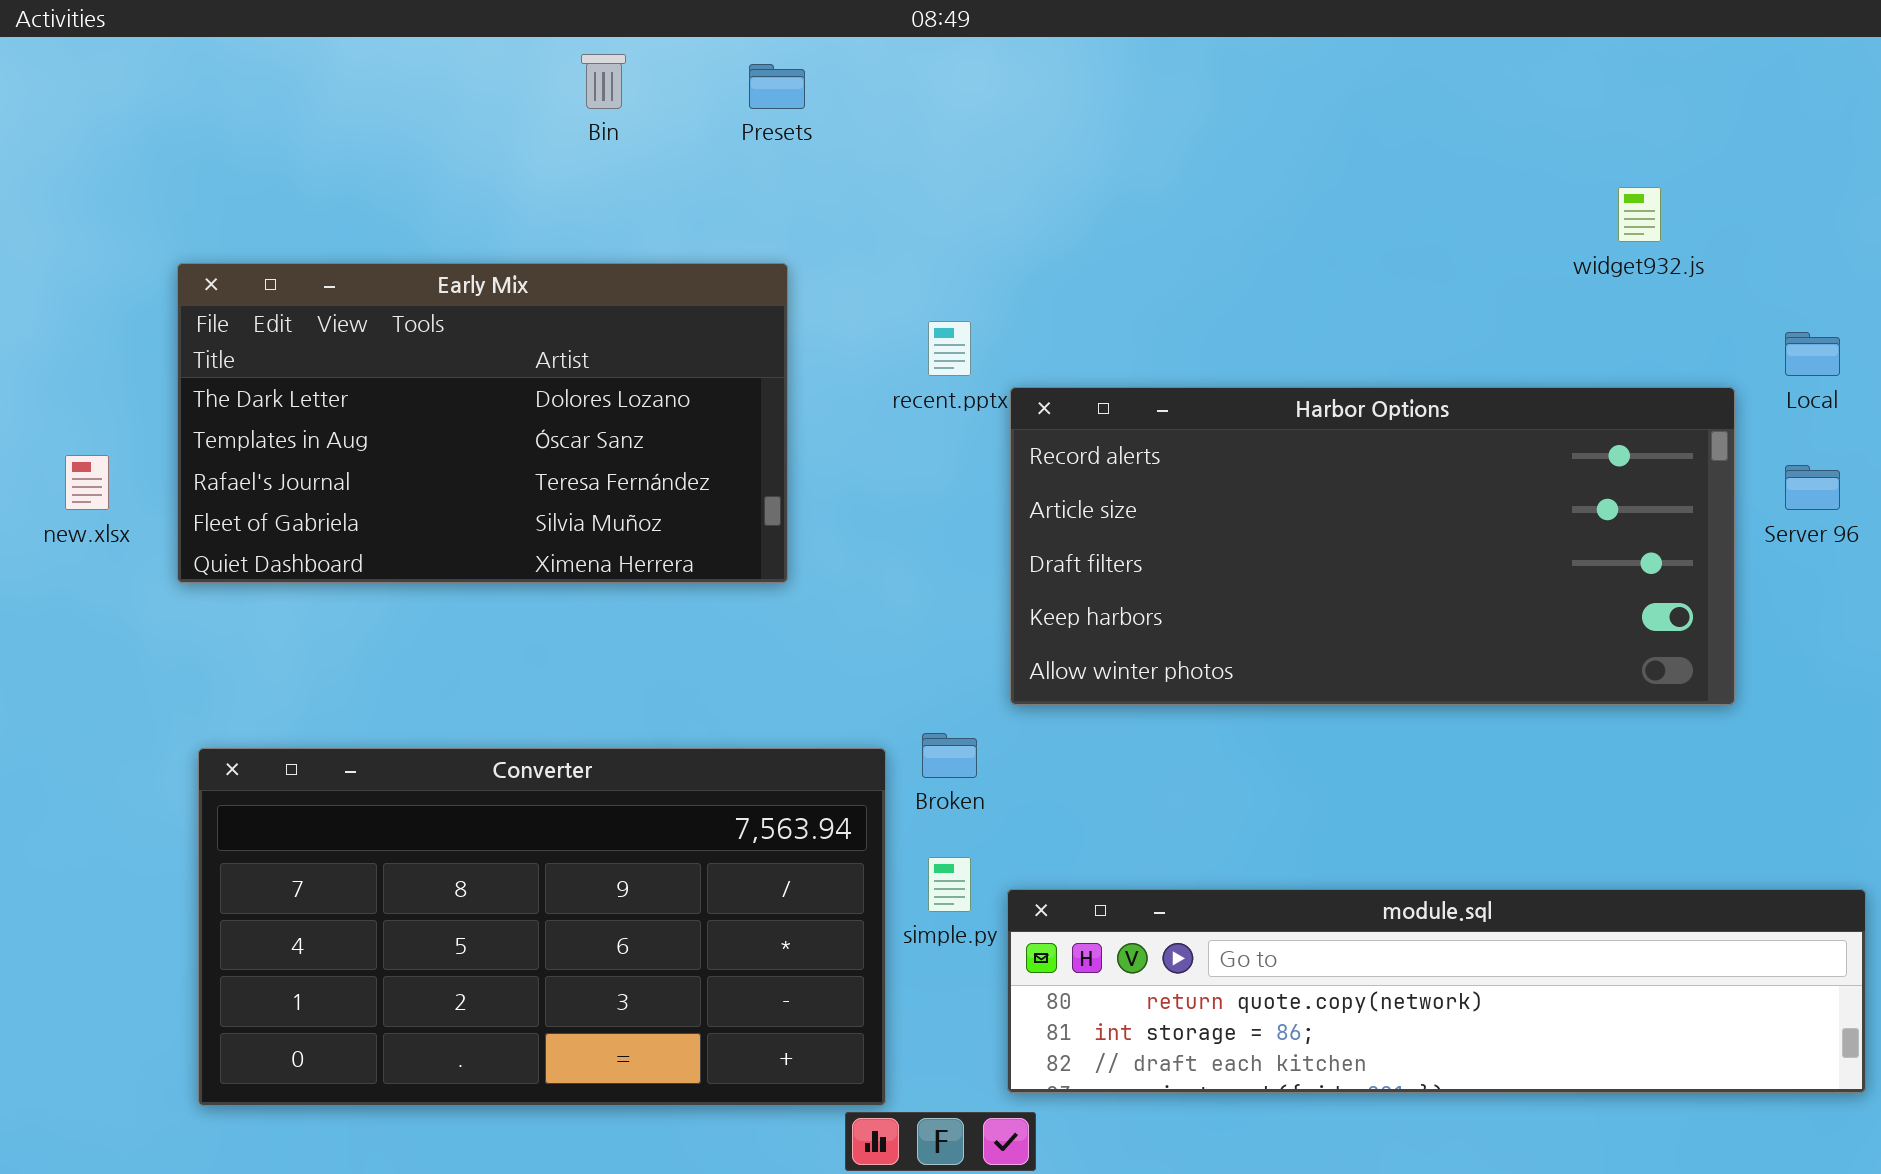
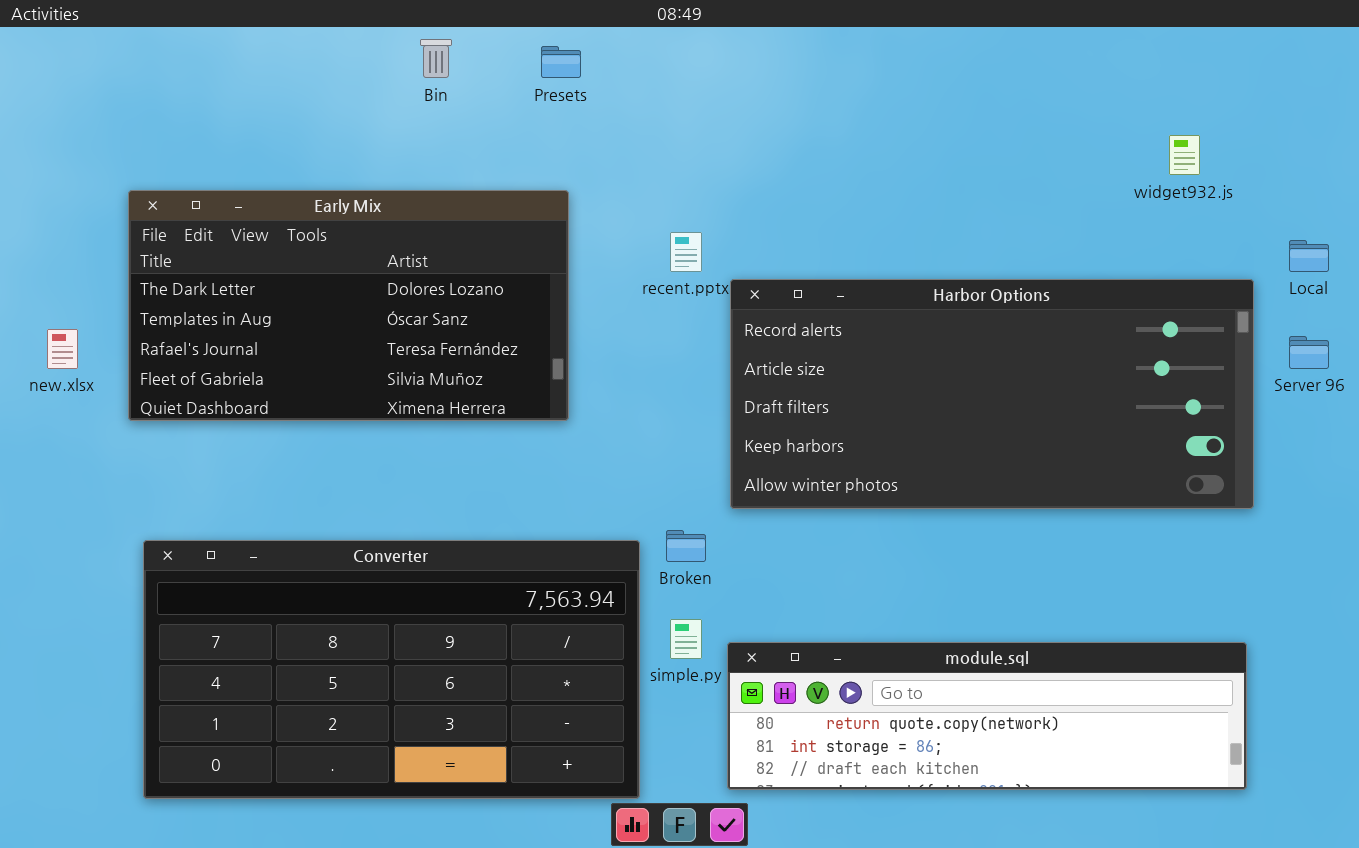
module.sql: [1007,889,1866,1093] -> [727,642,1247,790], resized

